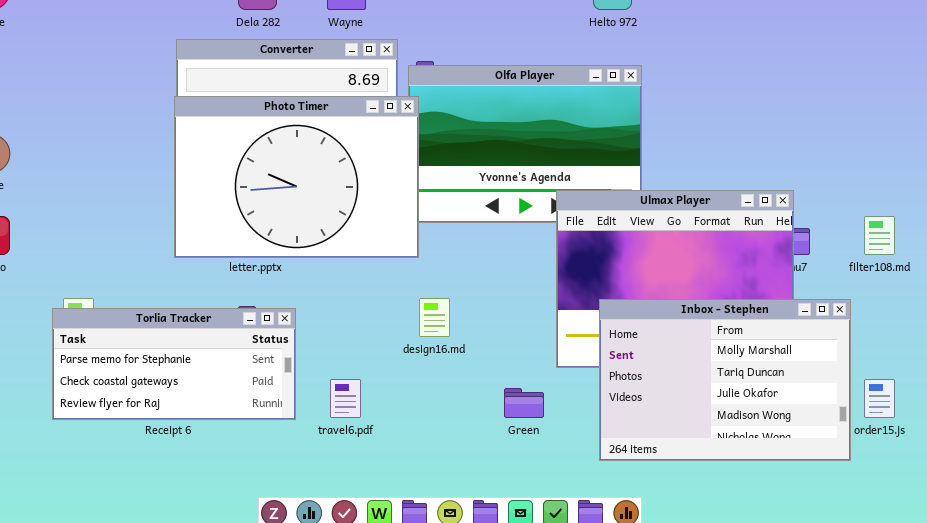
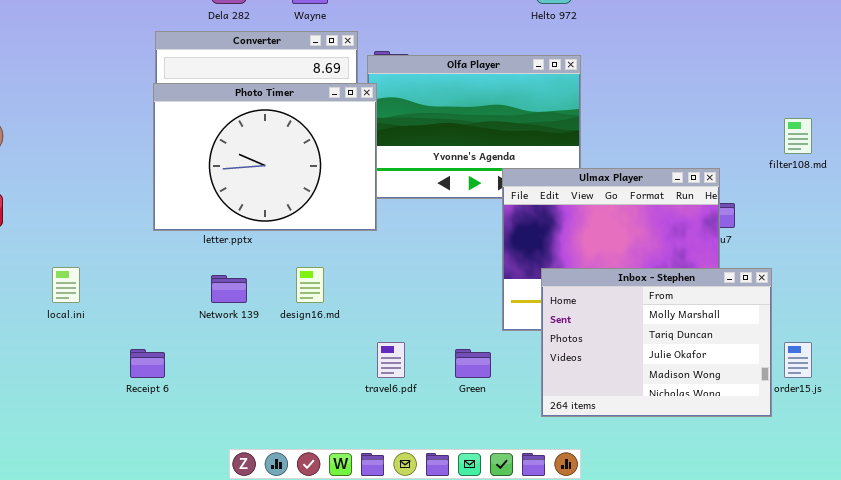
filter108.md: [864,216,895,255] -> [784,118,812,154], moved
design16.md: [419,298,450,337] -> [296,267,324,303], moved
Torlia Tracker: [52,308,296,420] -> none, closed
travel6.pdf: [330,379,361,418] -> [377,342,405,378], moved

